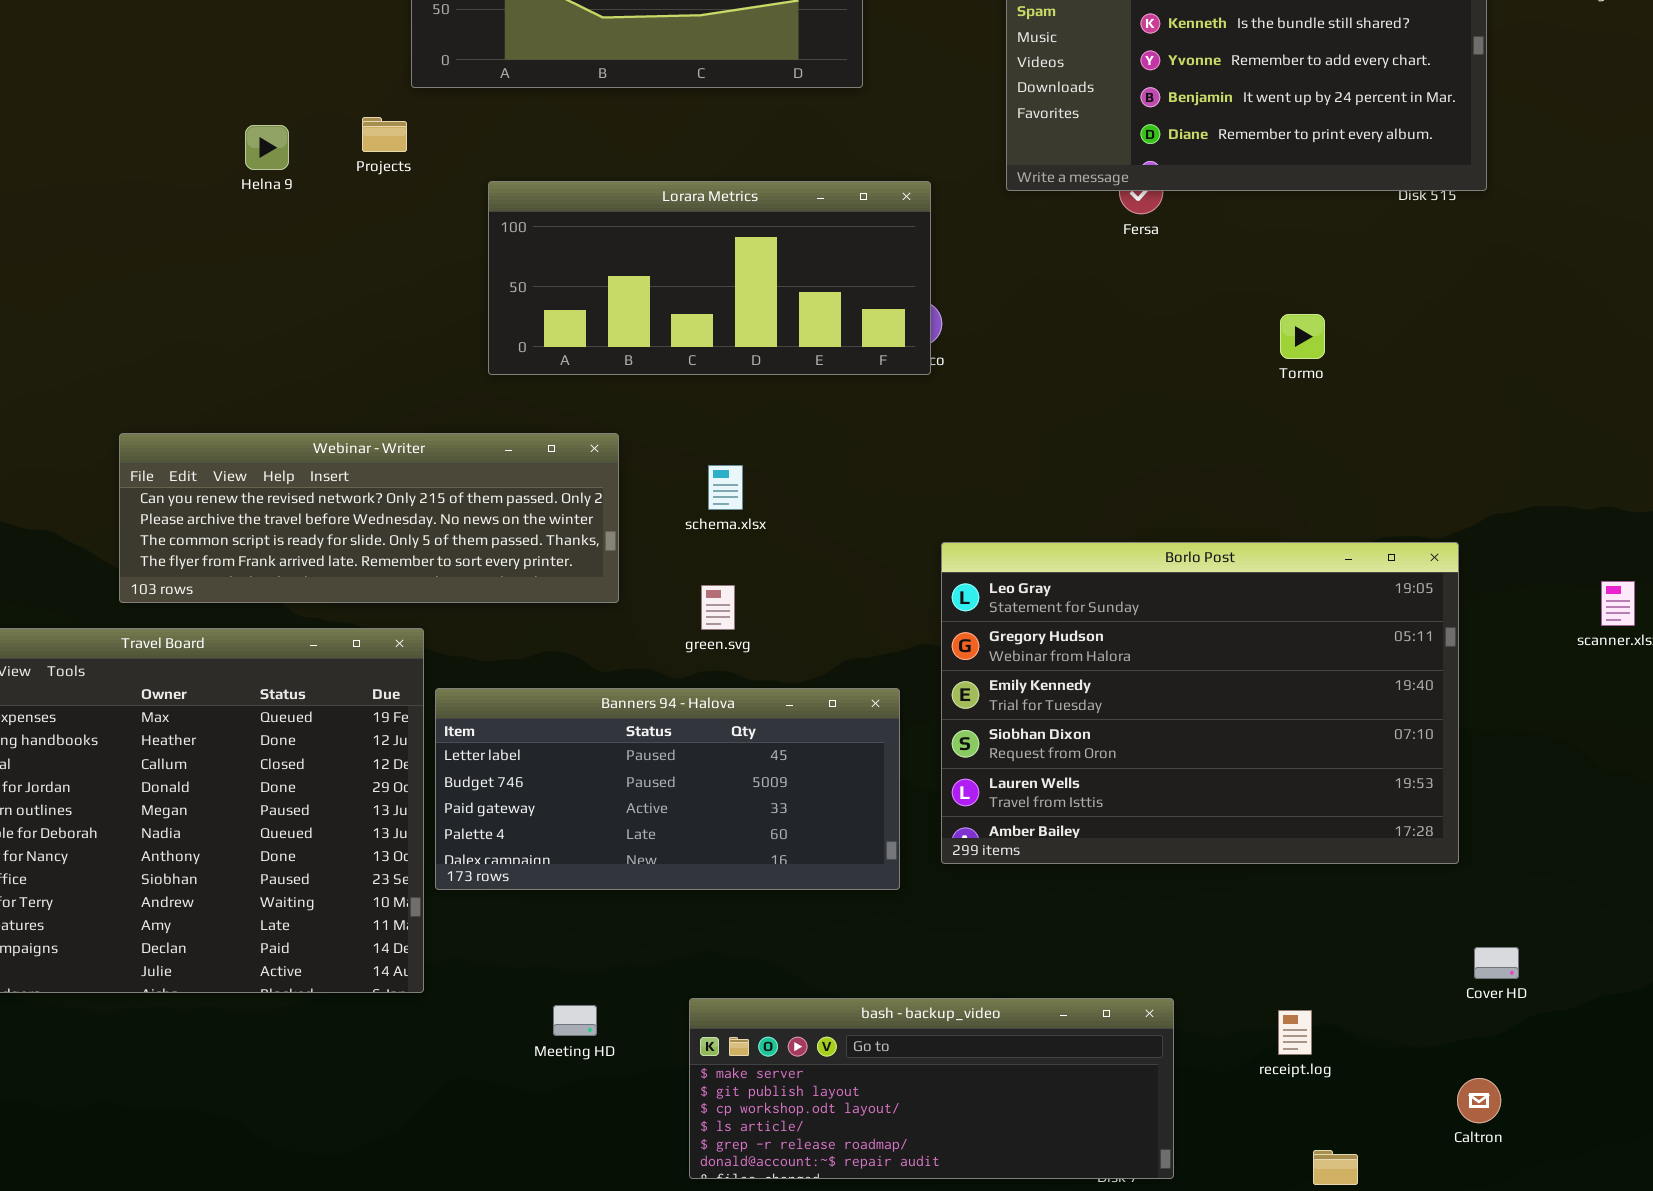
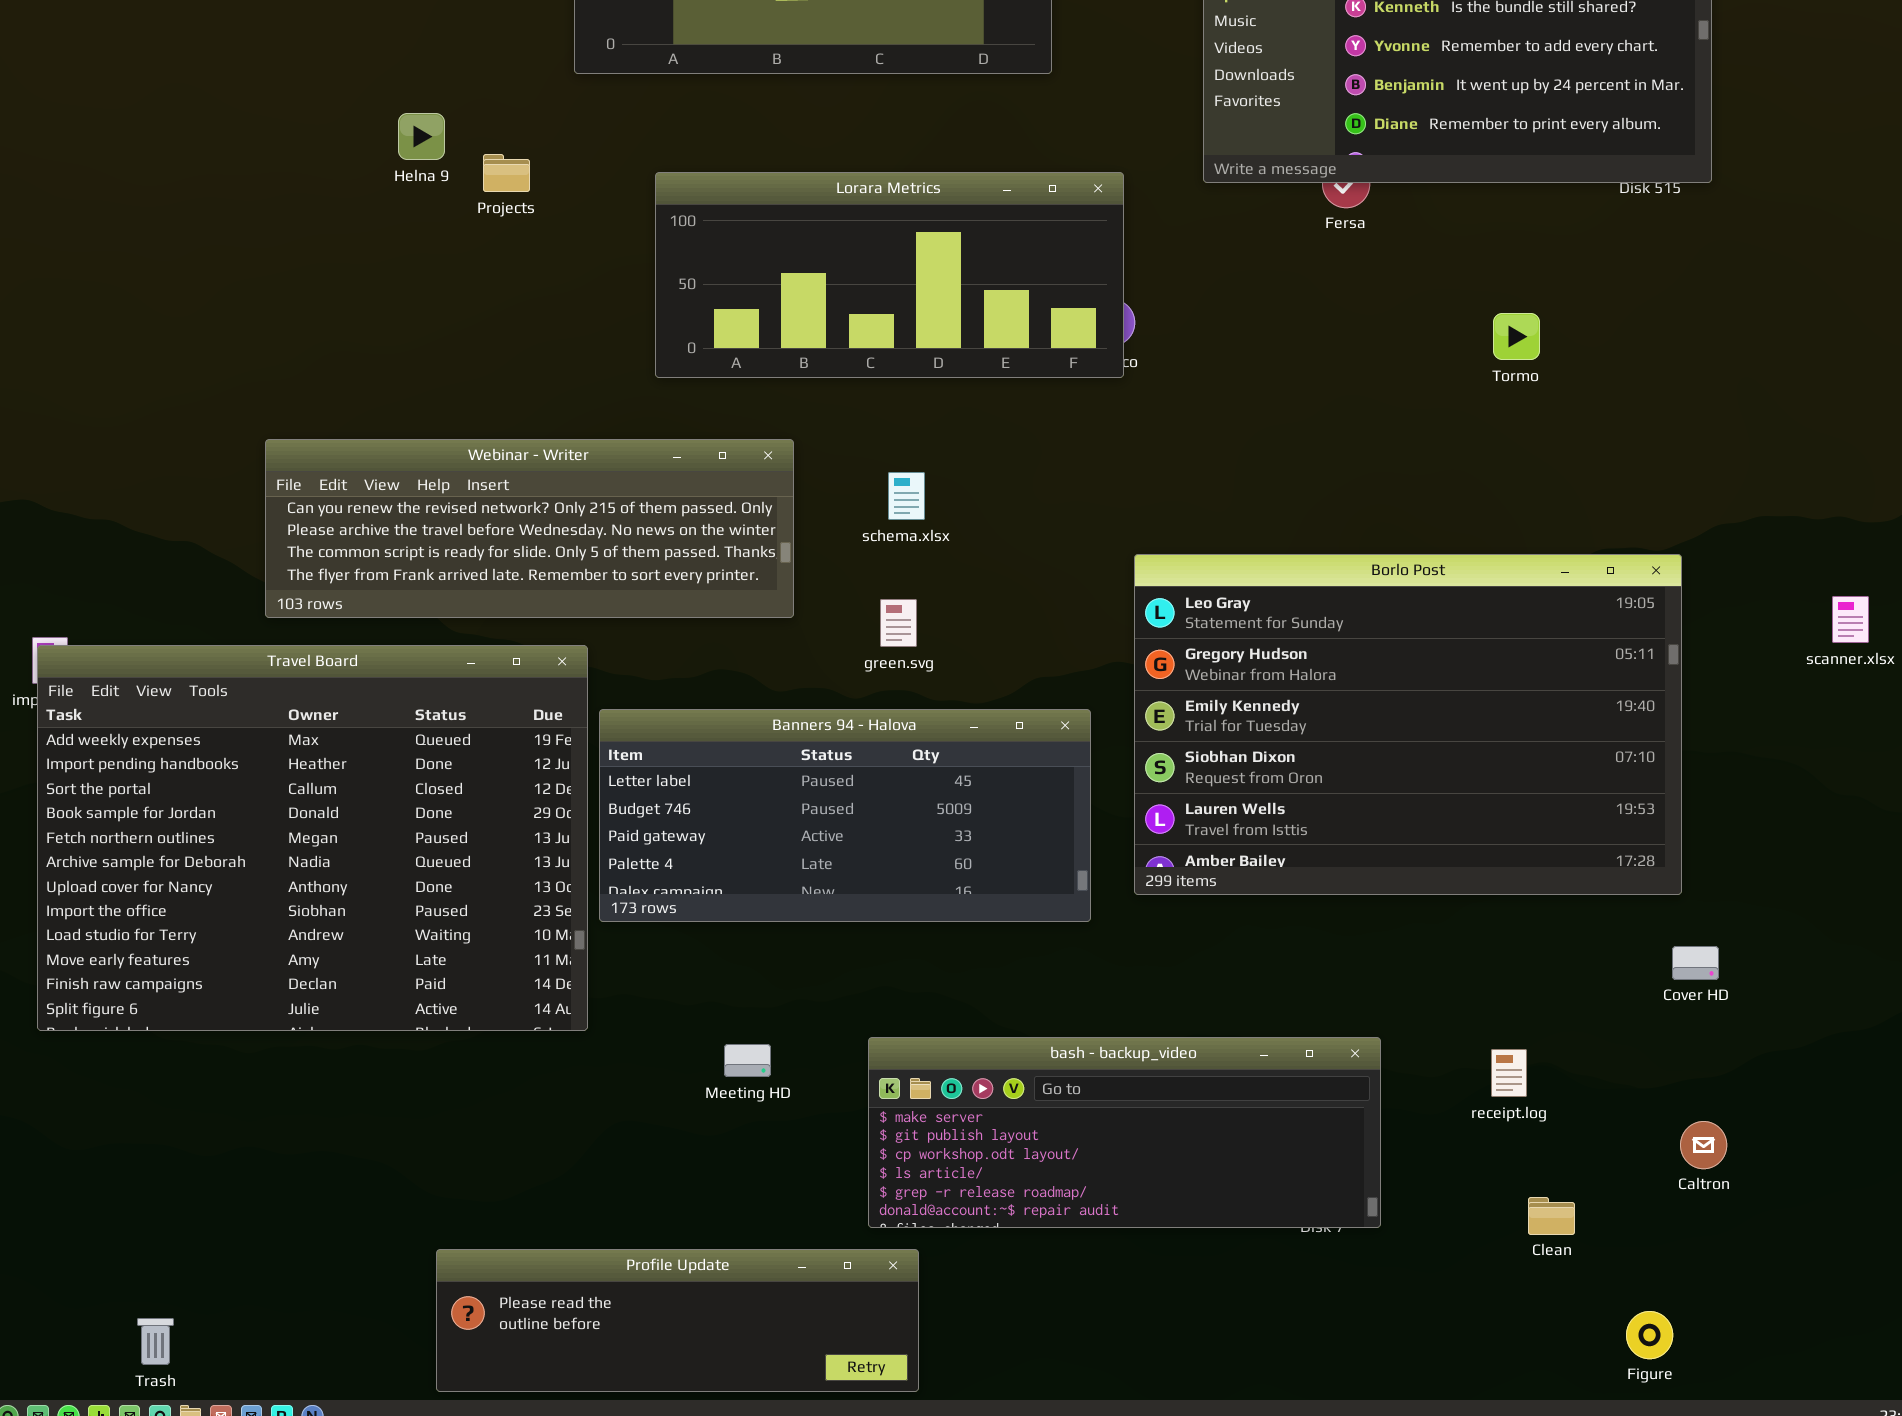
Projects: [362,117,407,152] -> [483,154,530,192], moved
Cover HD: [1474,947,1519,979] -> [1672,946,1719,980], moved

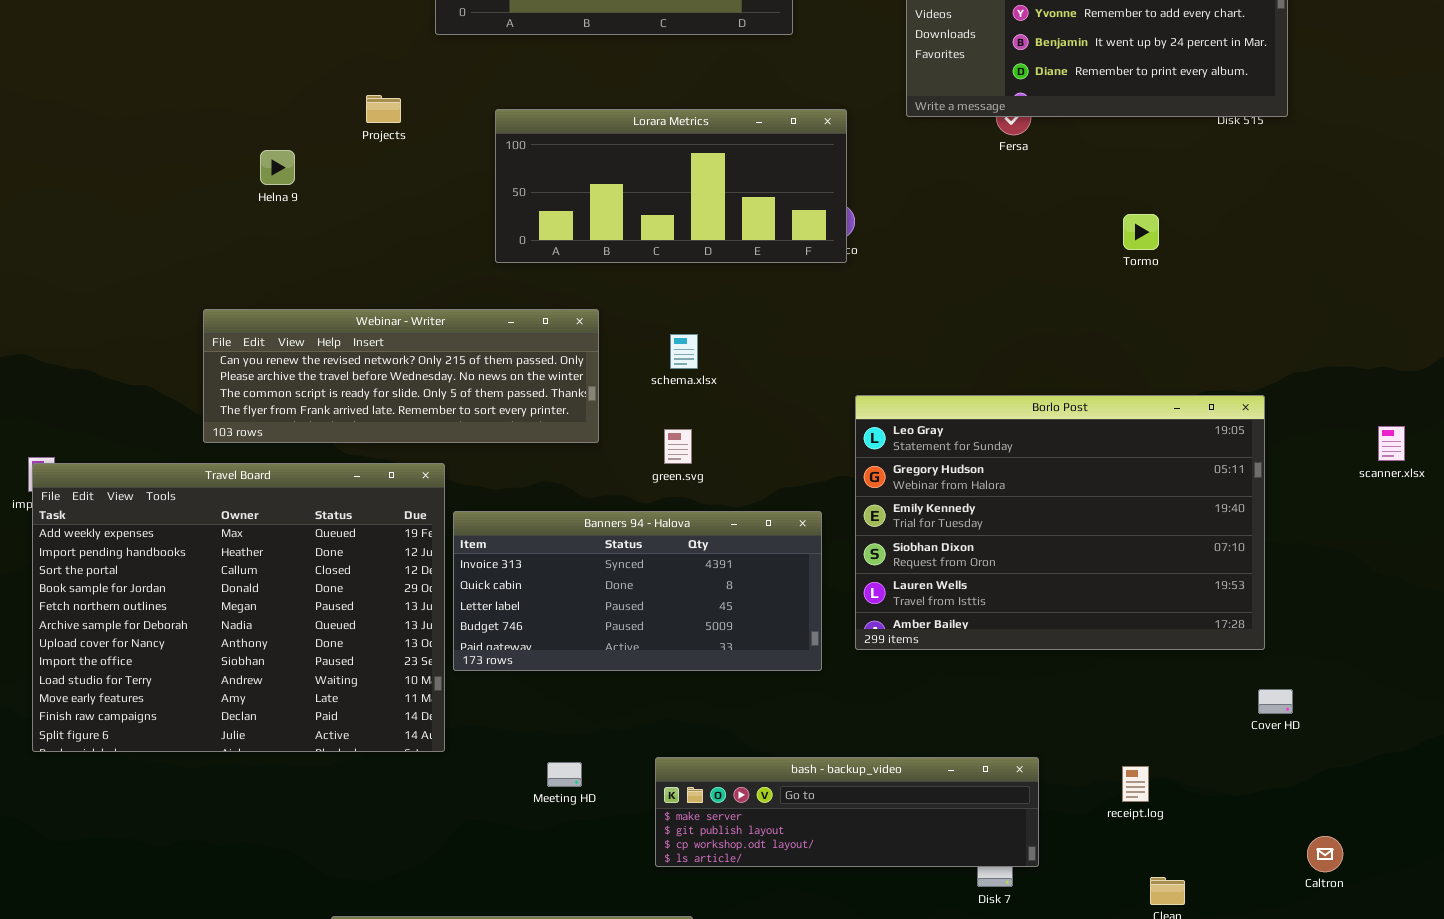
Helna 9: [398,113,445,160] -> [260,150,295,185], moved
Banners 94 - Halova: [599,709,1091,922] -> [453,511,822,671], scrolled up 2 rows
bash - backup_video: [868,1037,1381,1228] -> [655,757,1039,867], resized
Caltron: [1680,1121,1727,1169] -> [1307,836,1343,872], moved

